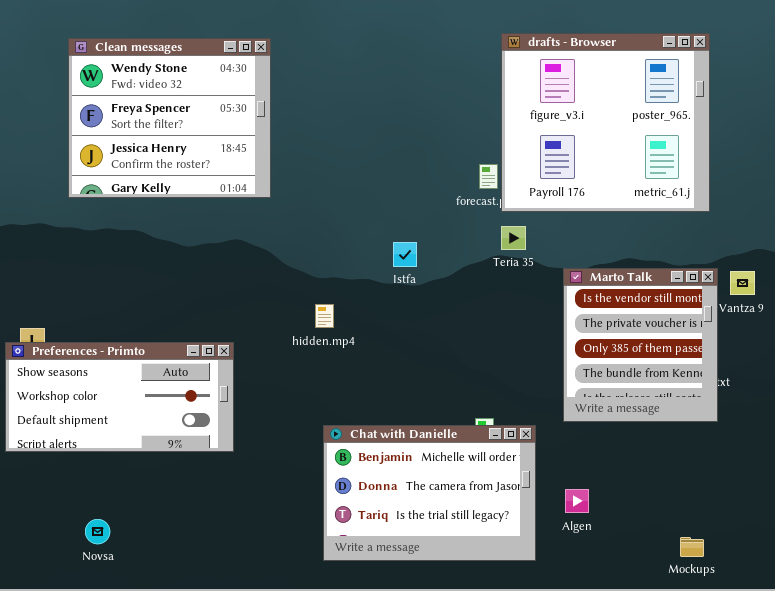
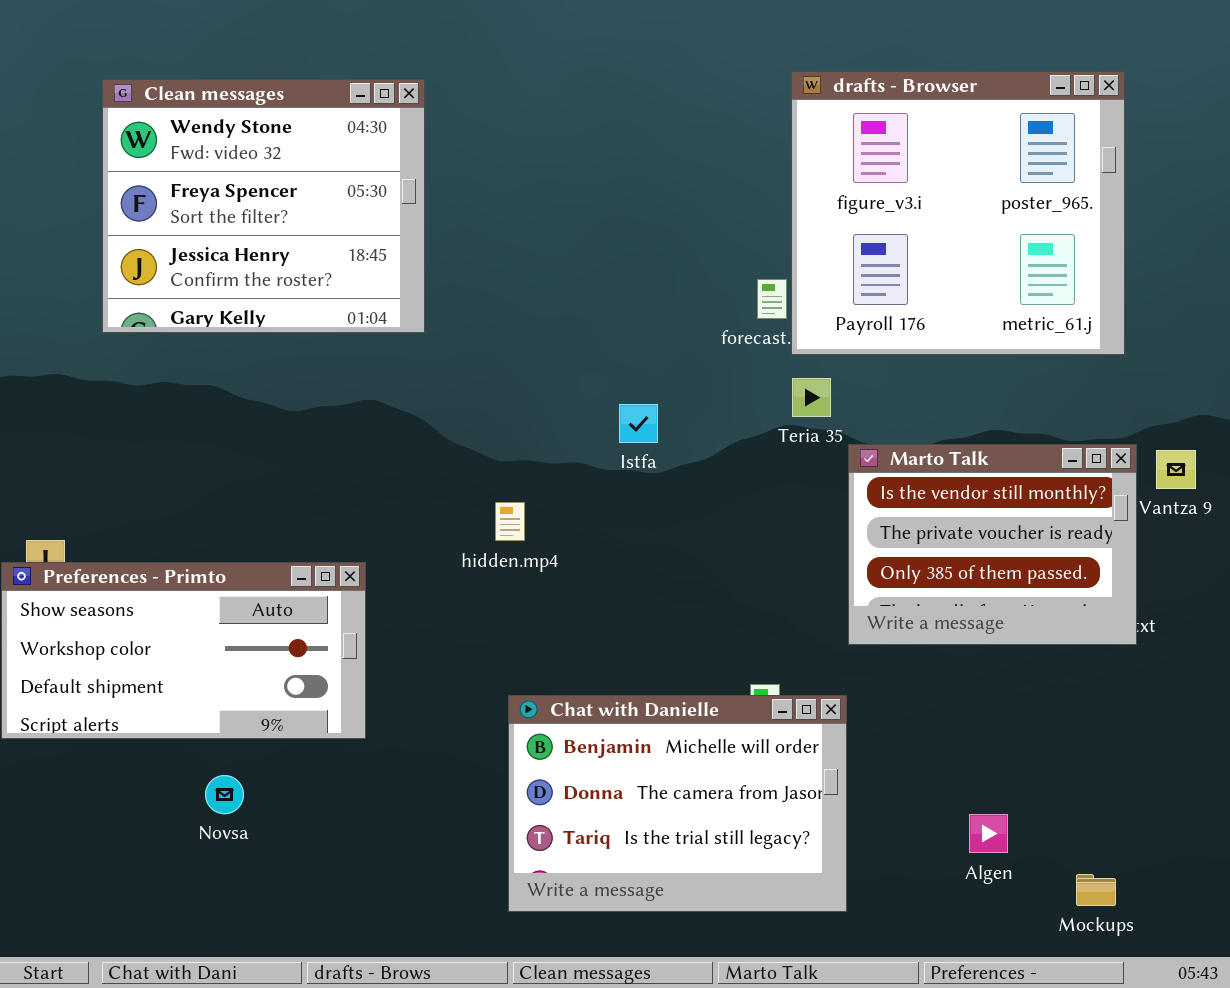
Marto Talk: [563,268,718,422] -> [848,444,1137,645], resized
Algen: [565,489,589,513] -> [969,814,1008,853], moved
Novsa: [85,519,110,544] -> [205,775,244,814], moved

